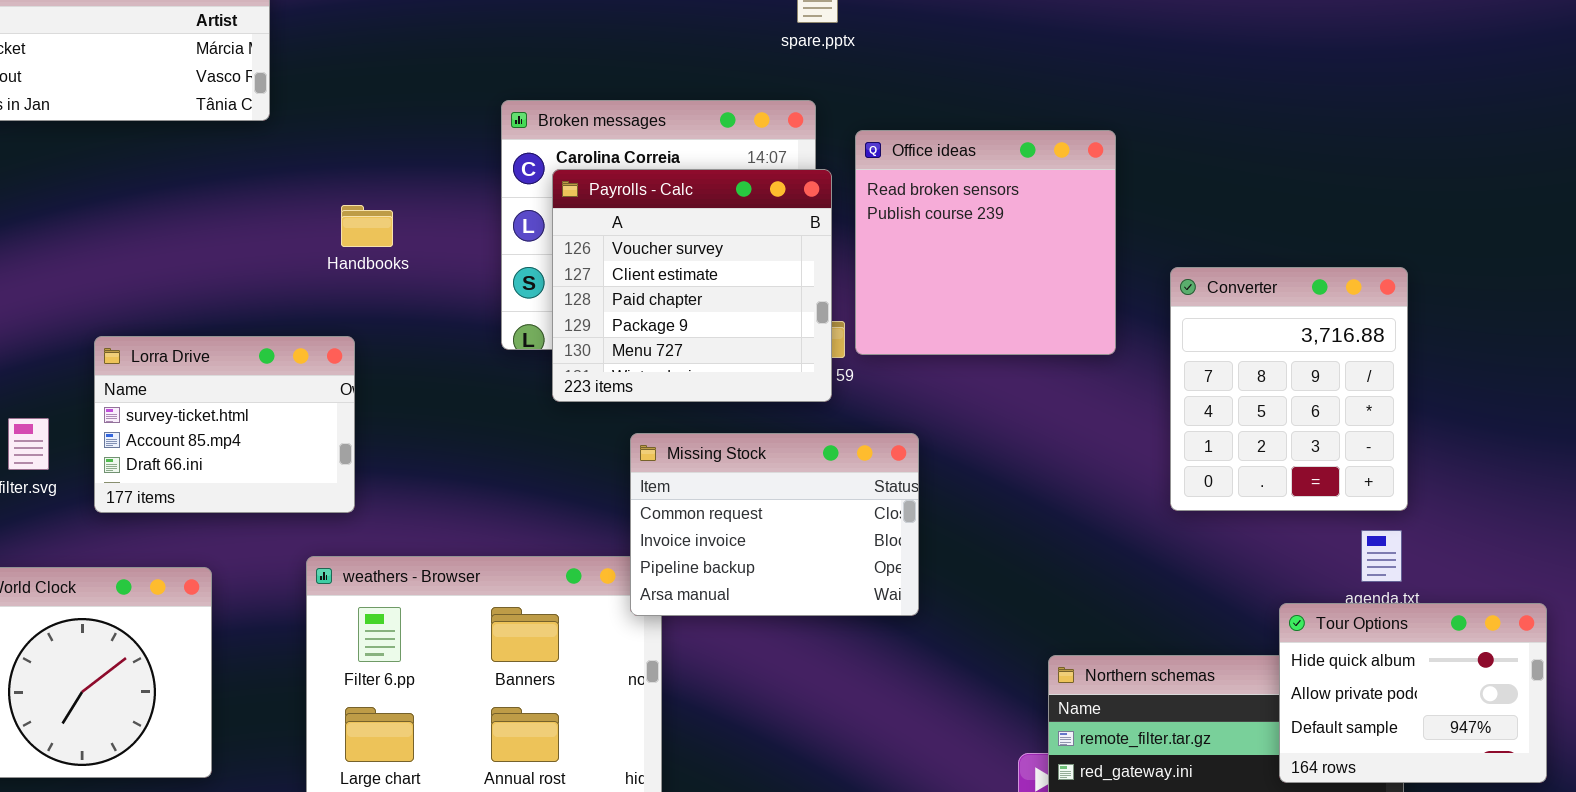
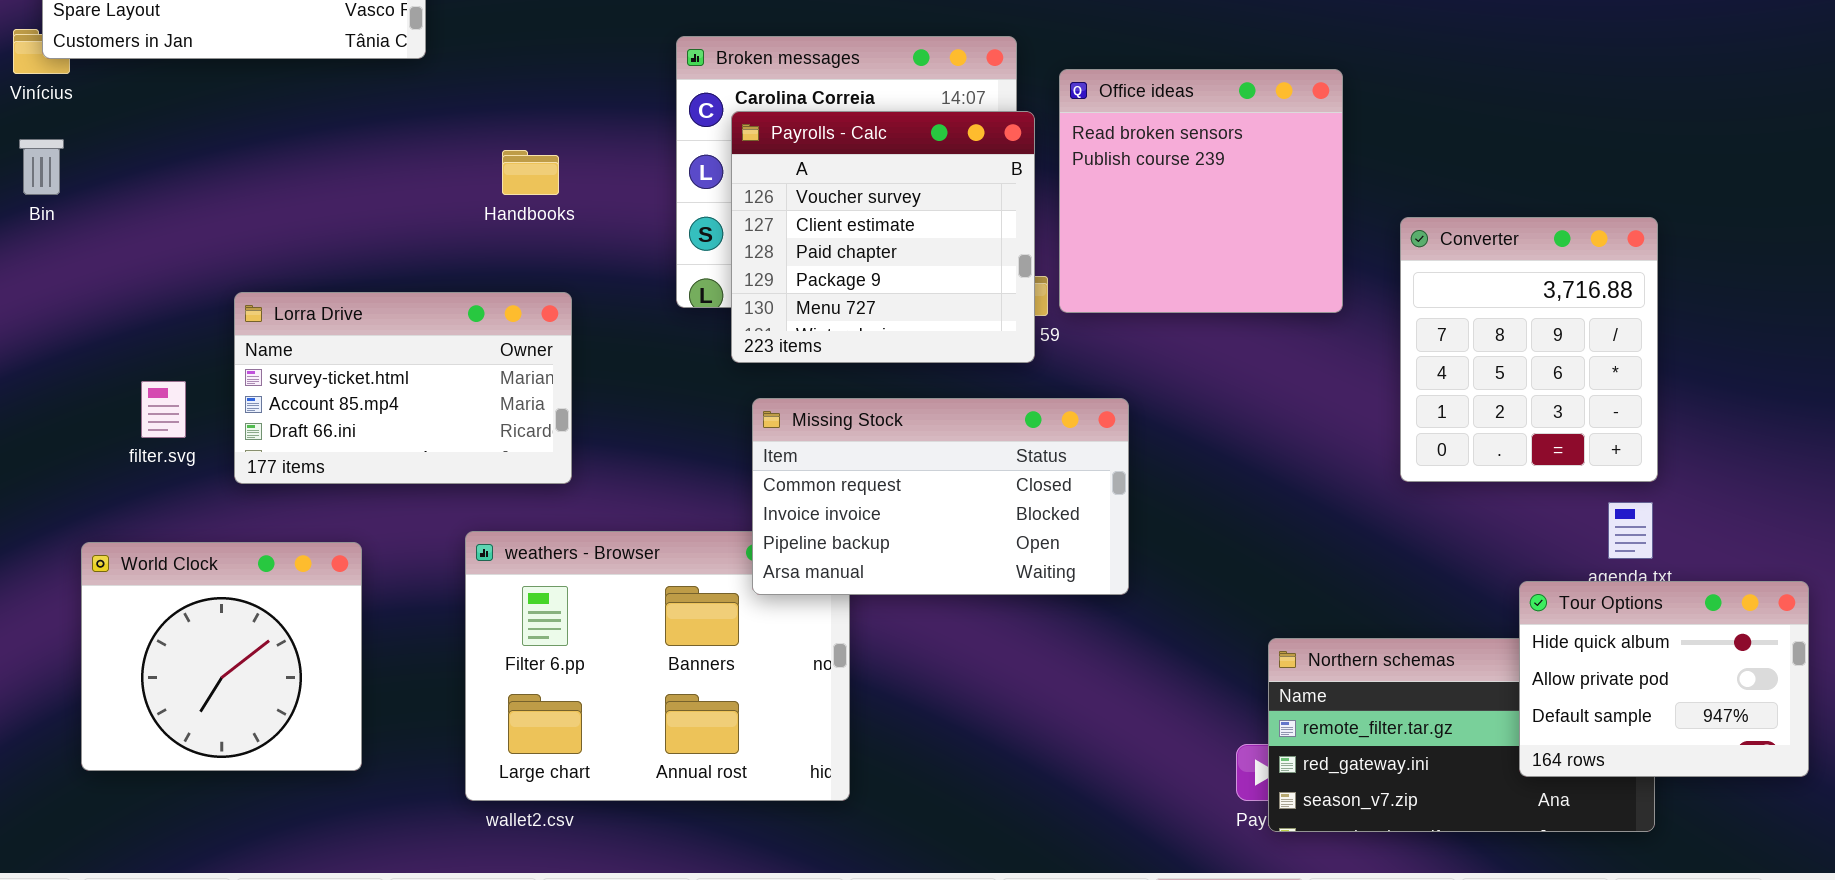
Lorra Drive: [94,336,355,513] -> [234,292,572,484], resized
Missing Stock: [630,433,919,616] -> [752,398,1129,595], resized

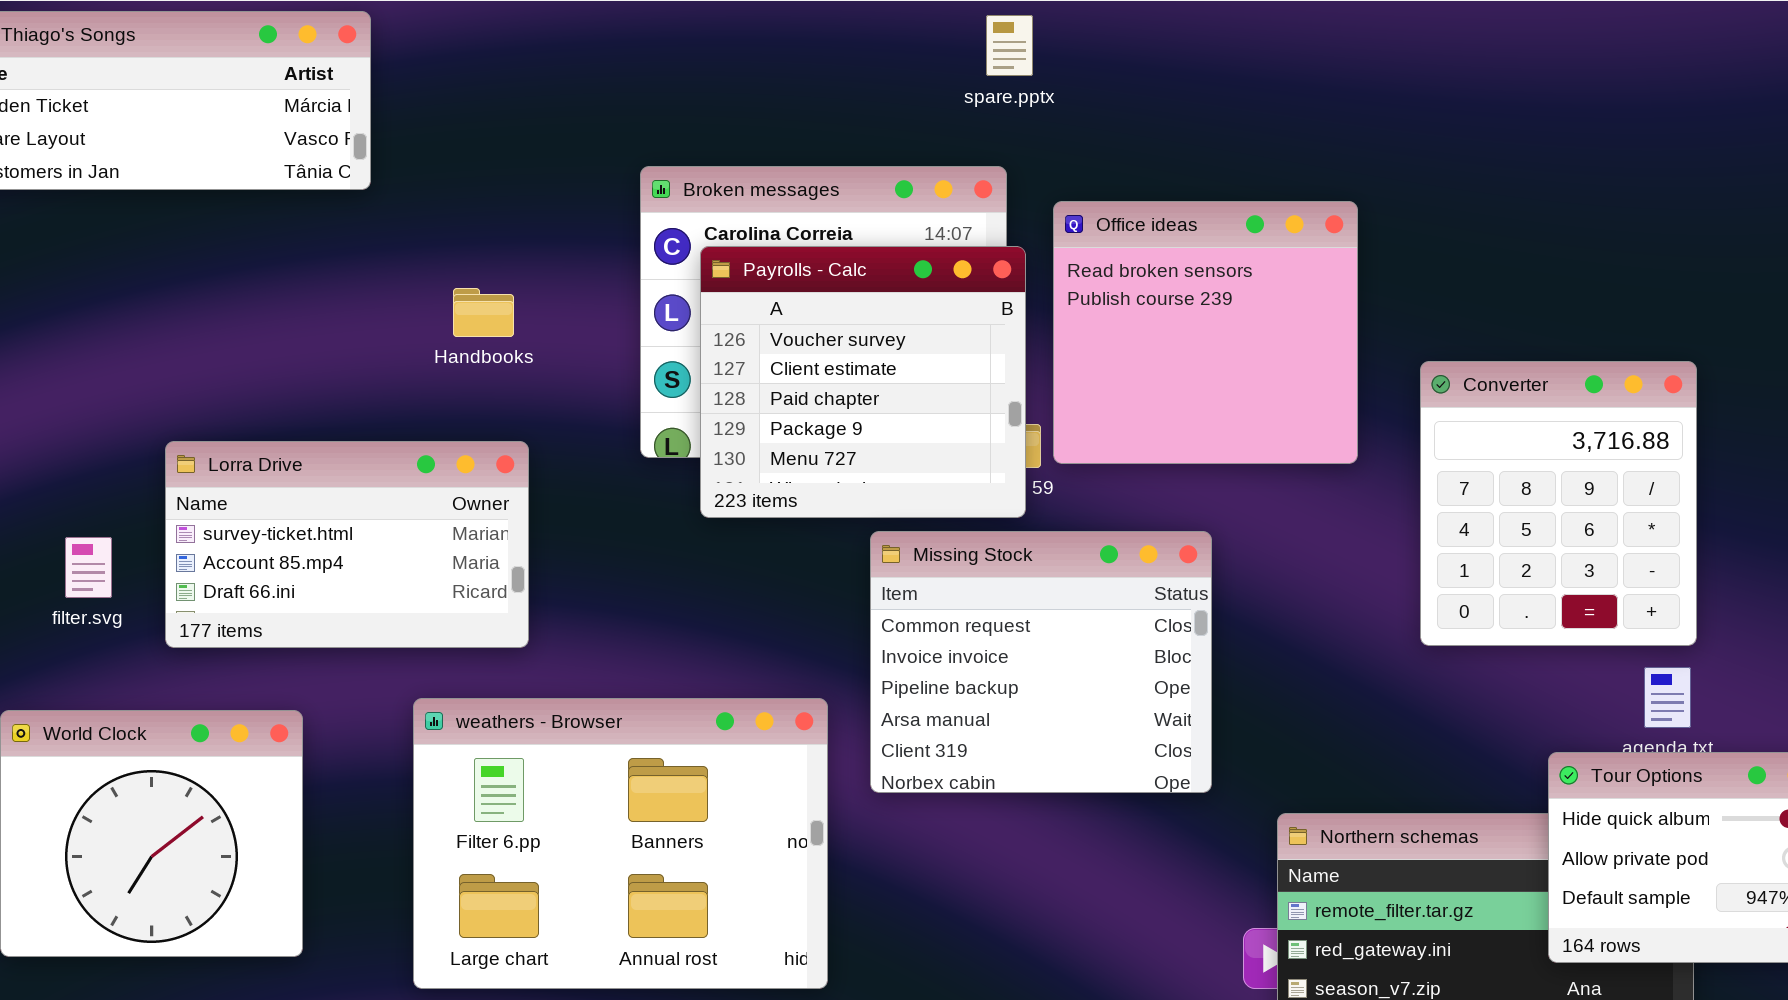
Missing Stock: [752,398,1129,595] -> [870,531,1212,793], moved, resized

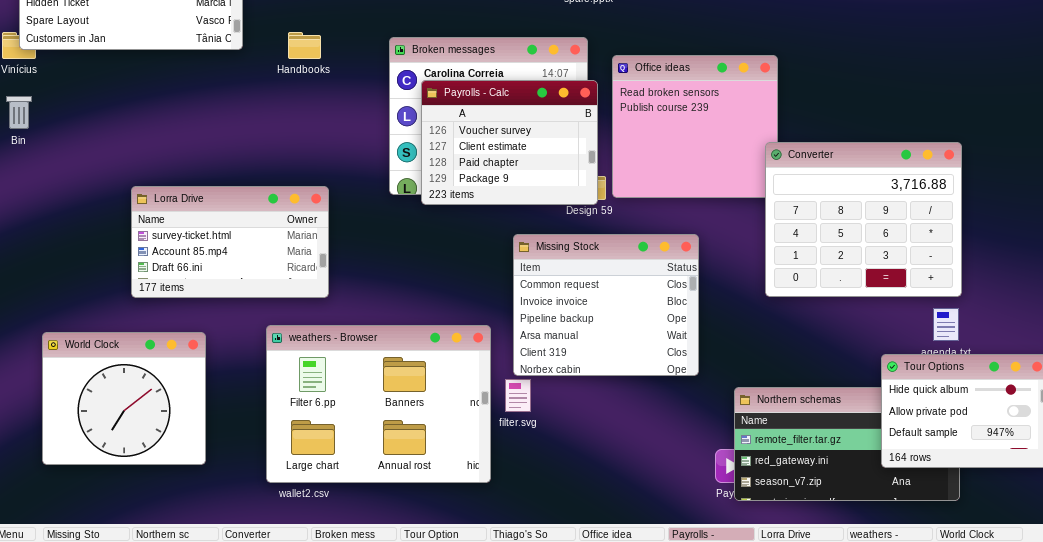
Payrolls - Calc: [700,246,1026,518] -> [421,80,598,205], resized
Handbooks: [453,288,514,337] -> [288,32,321,59], moved
Converter: [1420,361,1697,646] -> [765,142,962,297], resized
filter.svg: [65,537,112,598] -> [505,379,531,412], moved

